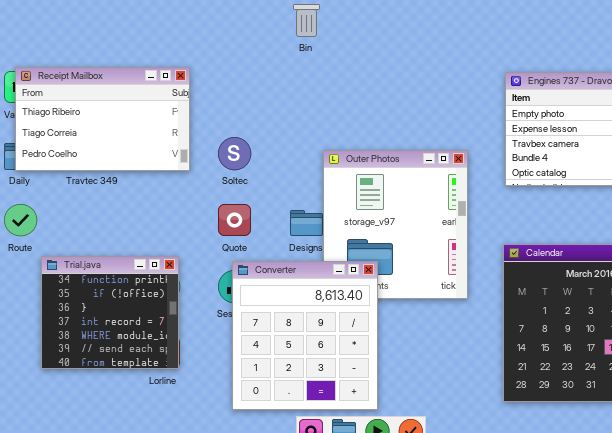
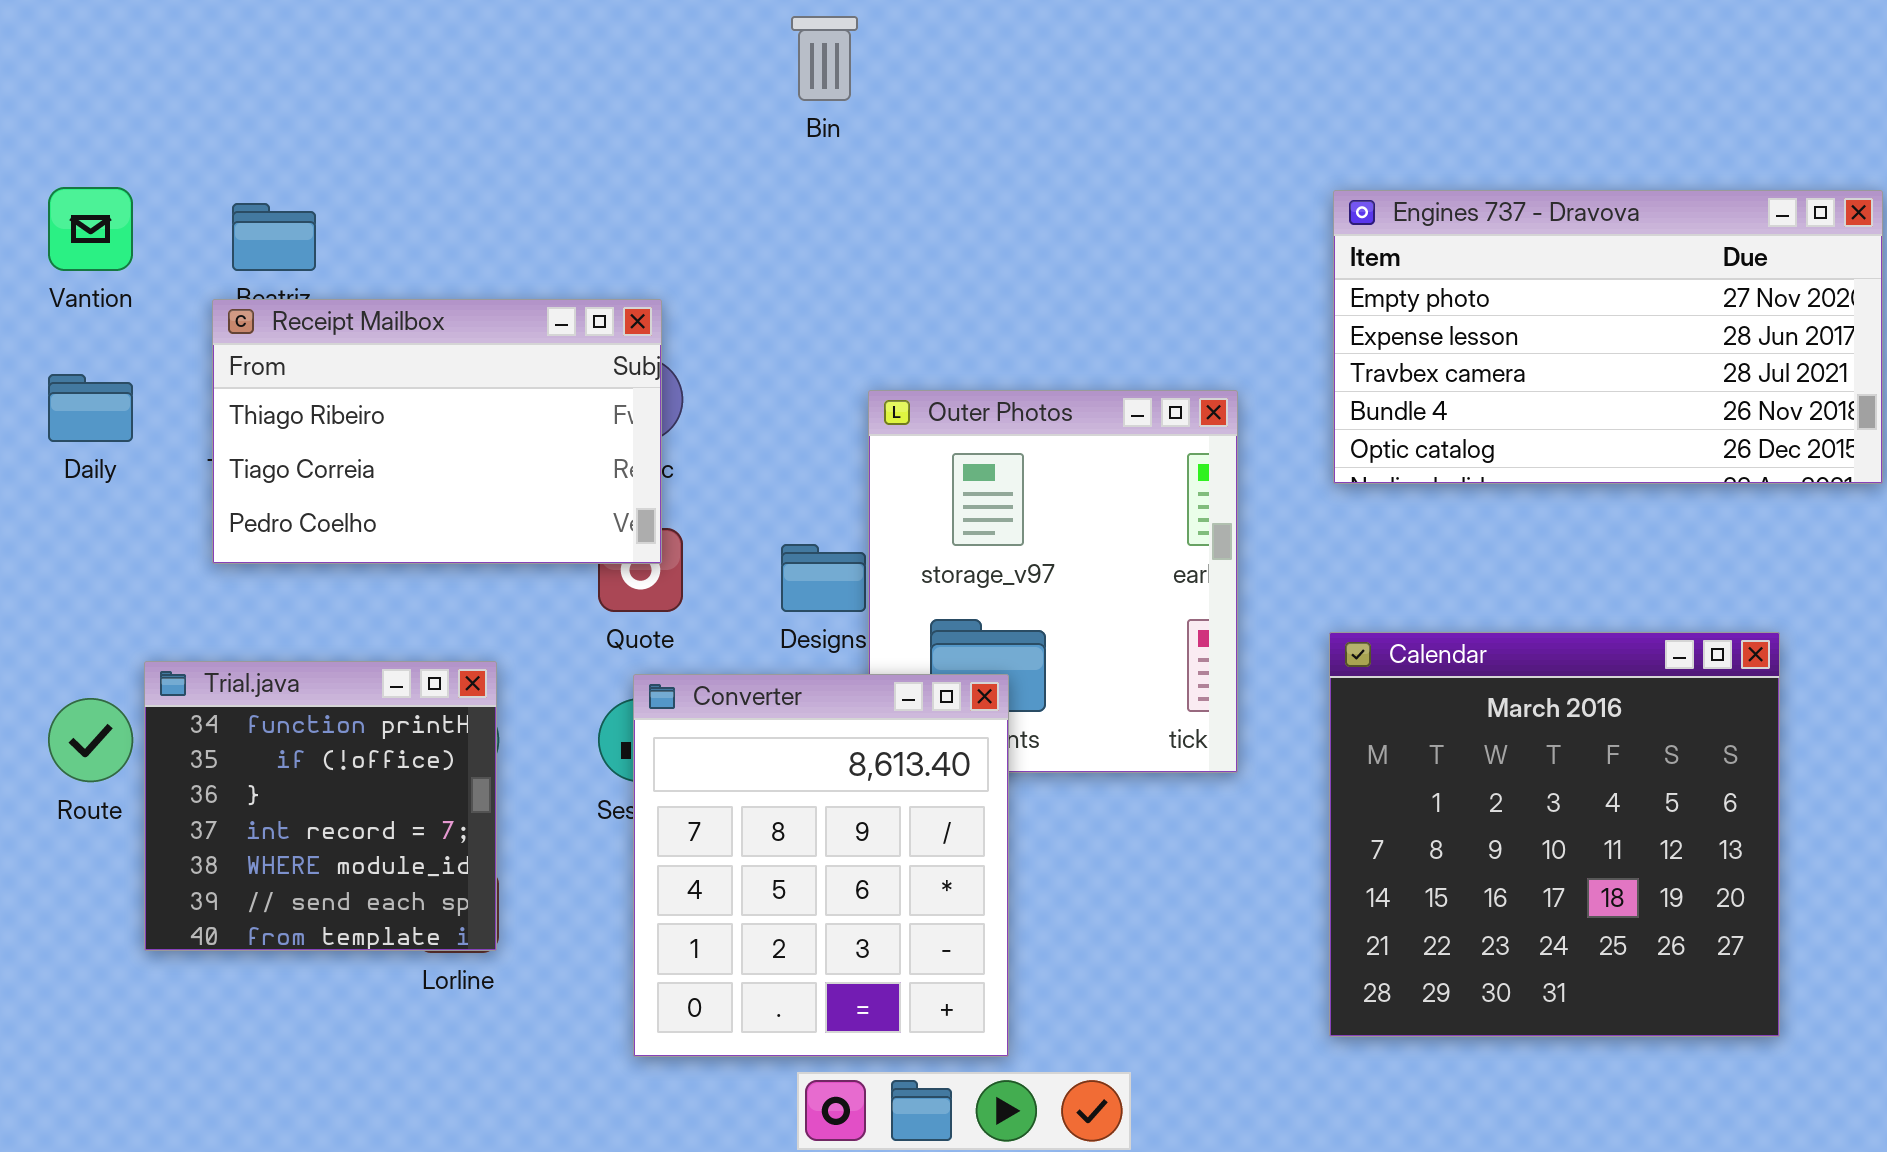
Receipt Mailbox: [15,67,190,171] -> [212,299,662,564], moved
Route: [4,204,37,236] -> [48,698,133,782], moved

